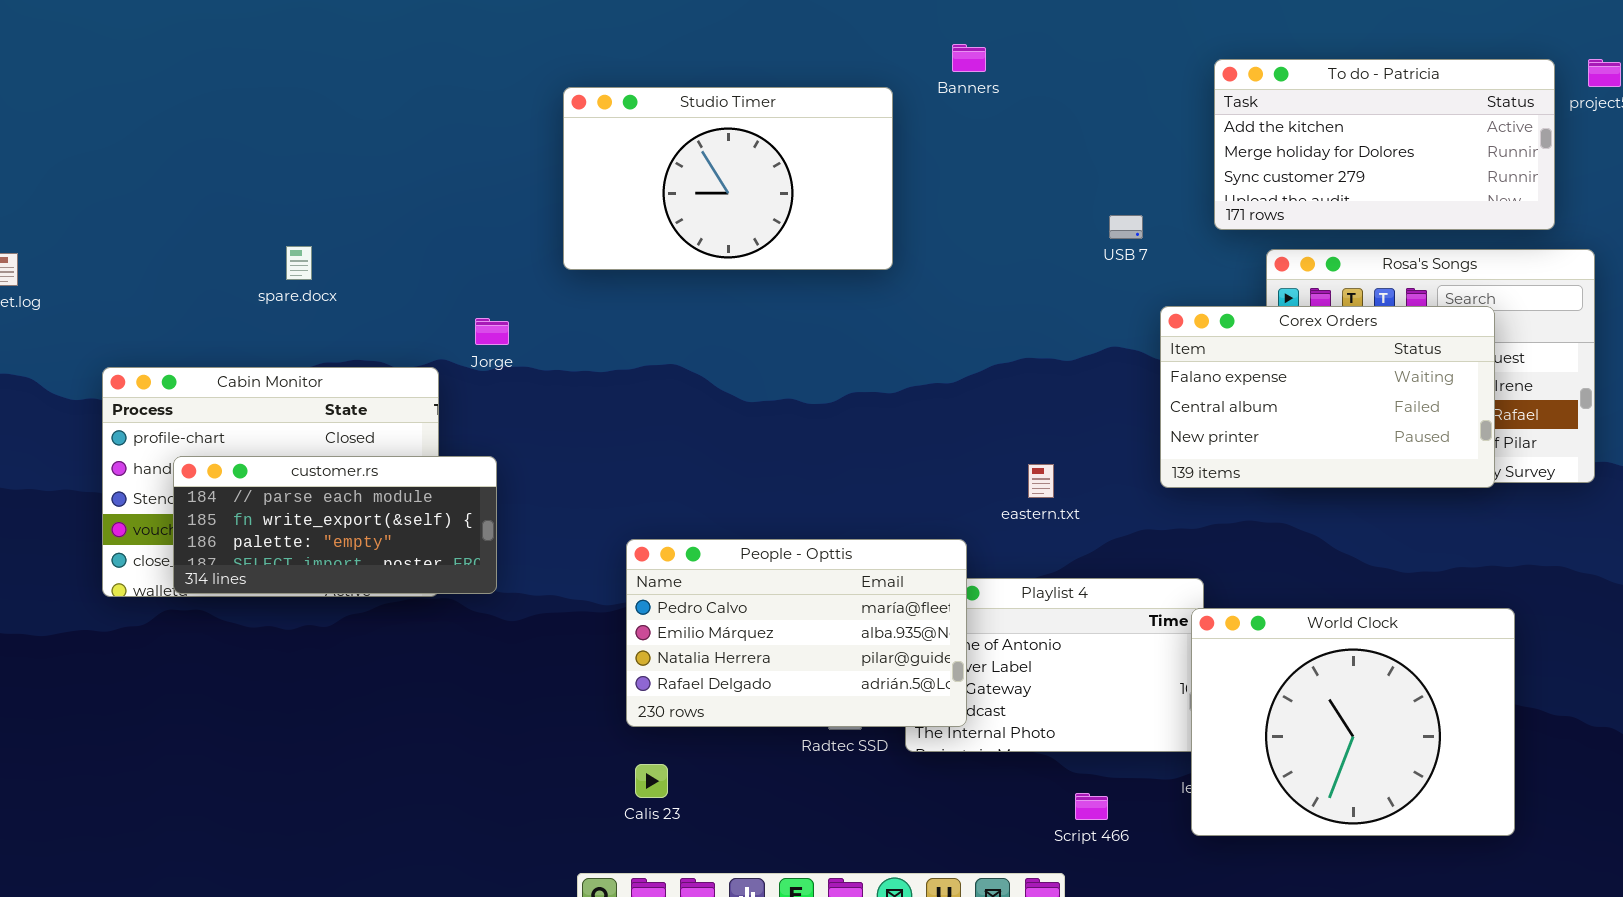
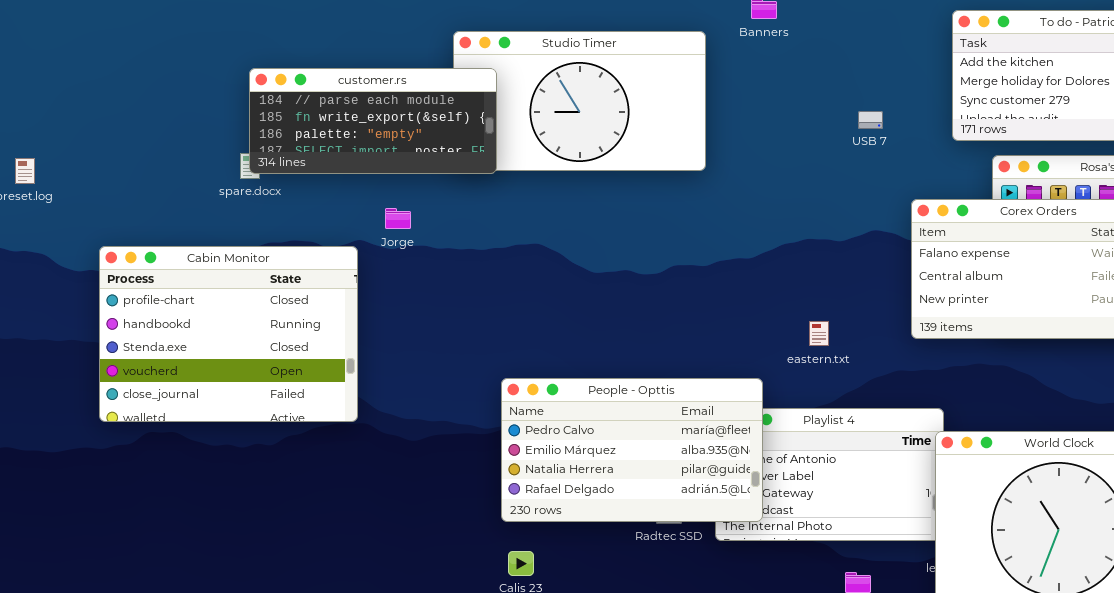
USB 7: [1109,215,1143,239] -> [858,111,883,129], moved
customer.rs: [173,456,497,594] -> [249,68,497,174], moved

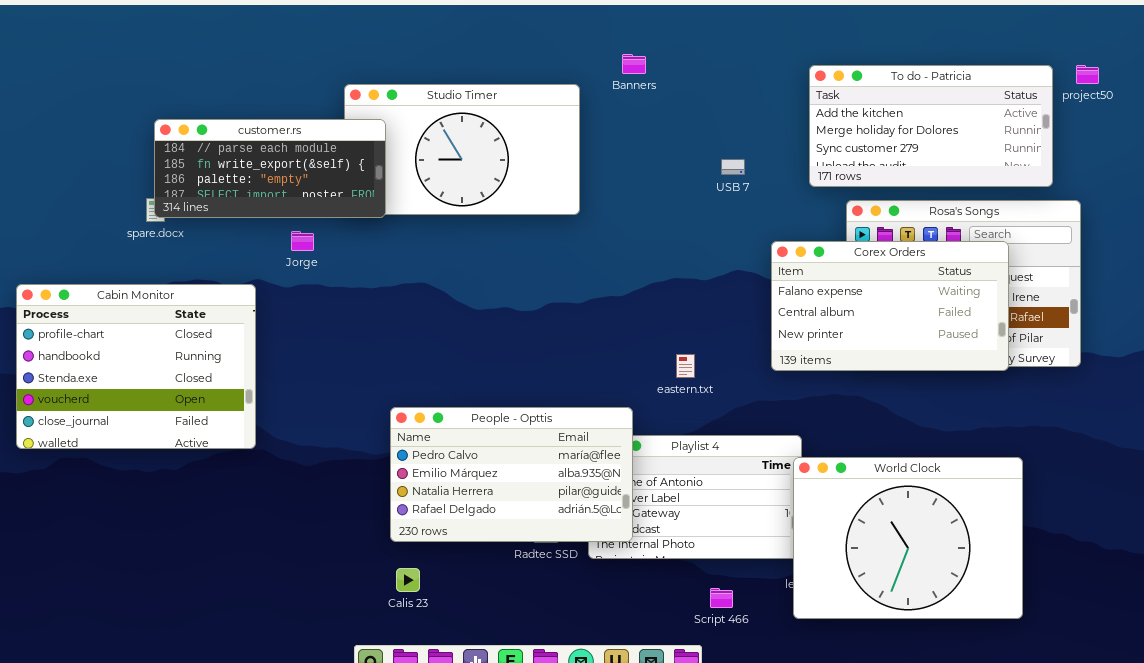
Jorge: [385,208,411,229] -> [291,231,314,251], moved

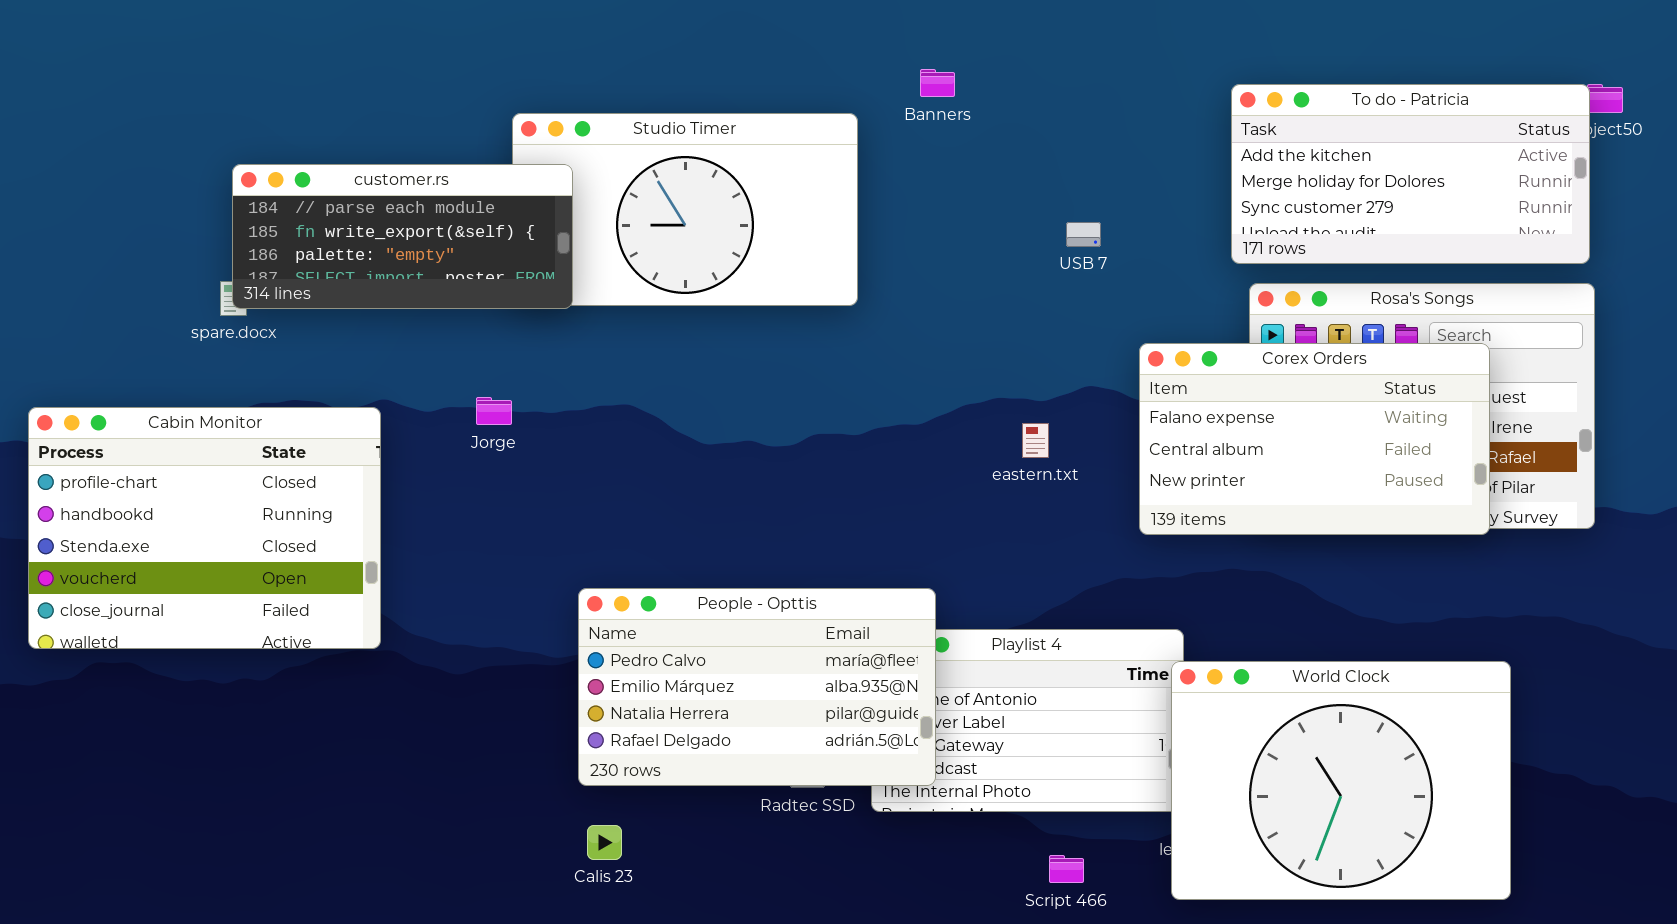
To do - Patricia: [809,65,1053,187] -> [1231,84,1590,264], moved
Jorge: [291,231,314,251] -> [476,397,512,425], moved
eastern.txt: [676,354,695,378] -> [1022,423,1049,458], moved

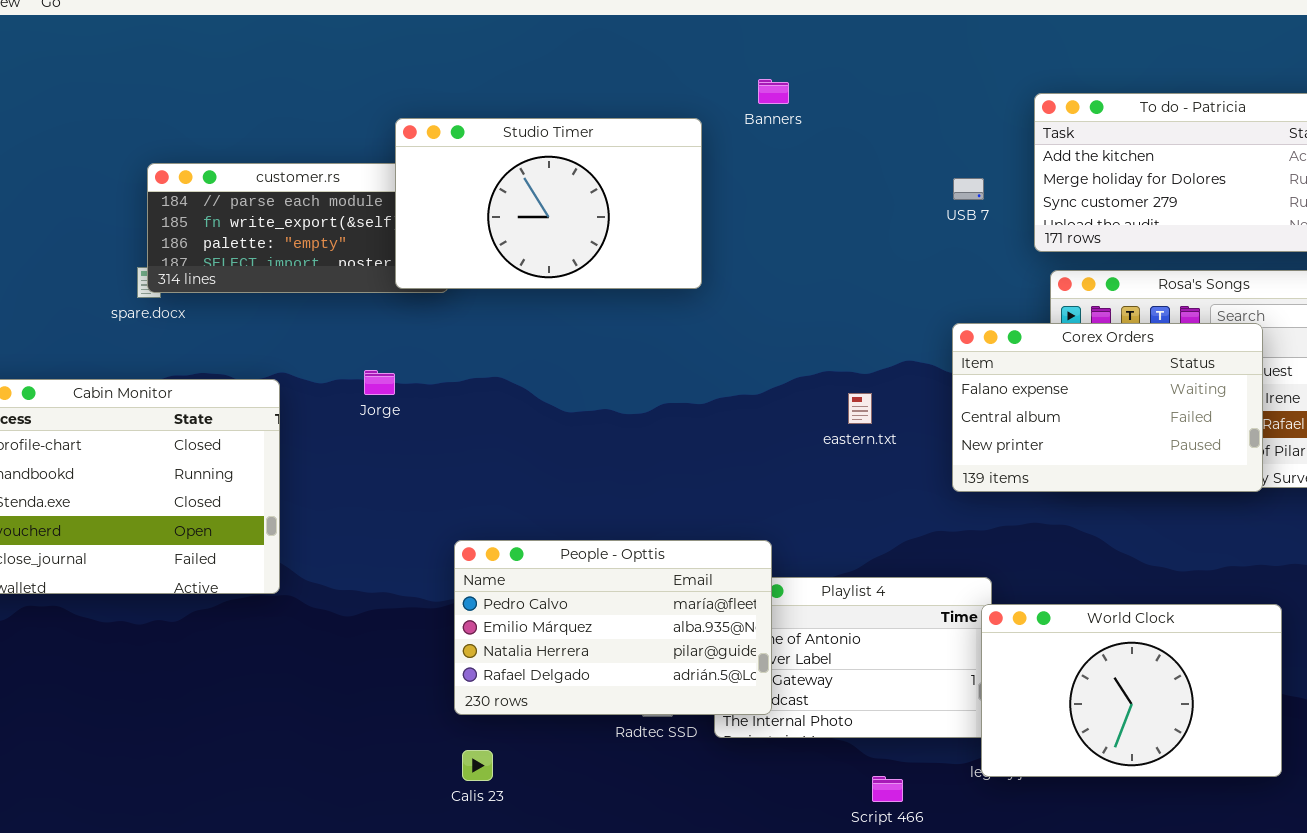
Studio Timer: [512,113,858,306] -> [395,118,702,289], raised
USB 7: [1066,222,1101,247] -> [953,178,984,200], moved
World Clock: [1171,661,1511,900] -> [981,604,1282,777], resized

